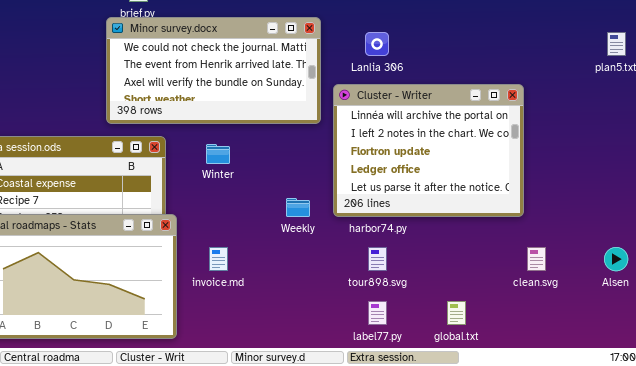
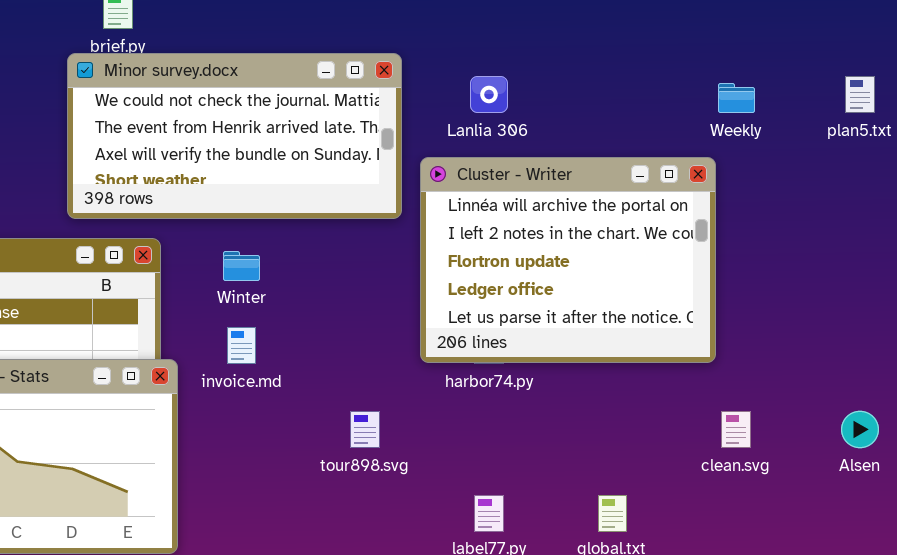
Weekly: [286,198,310,217] -> [718,83,755,113], moved
invoice.md: [209,247,228,271] -> [227,327,256,364], moved
tour898.svg: [368,247,387,271] -> [350,411,380,448], moved

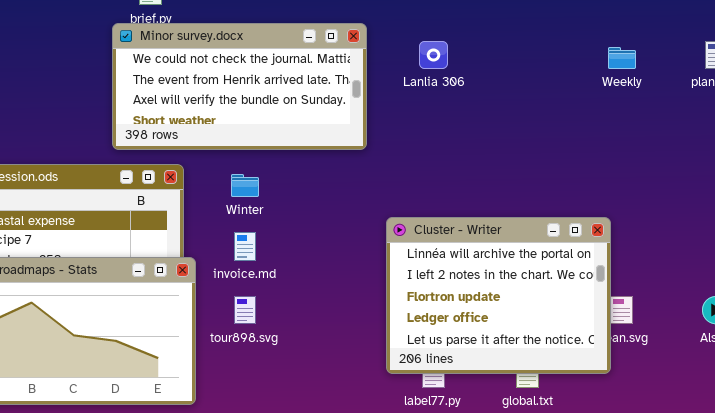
Cluster - Writer: [420,157,716,363] -> [386,217,611,374], moved
tour898.svg: [350,411,380,448] -> [234,296,256,324], moved

